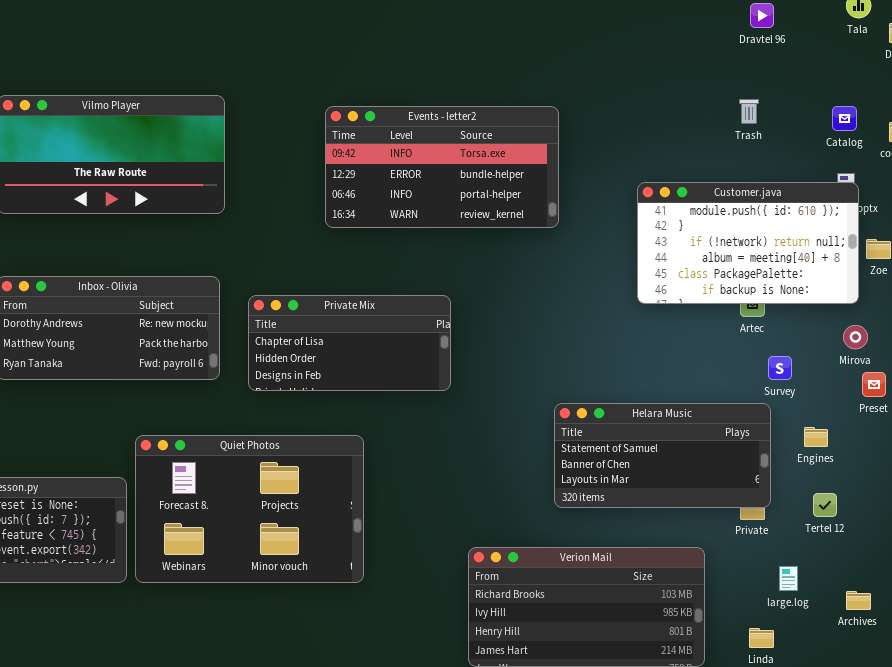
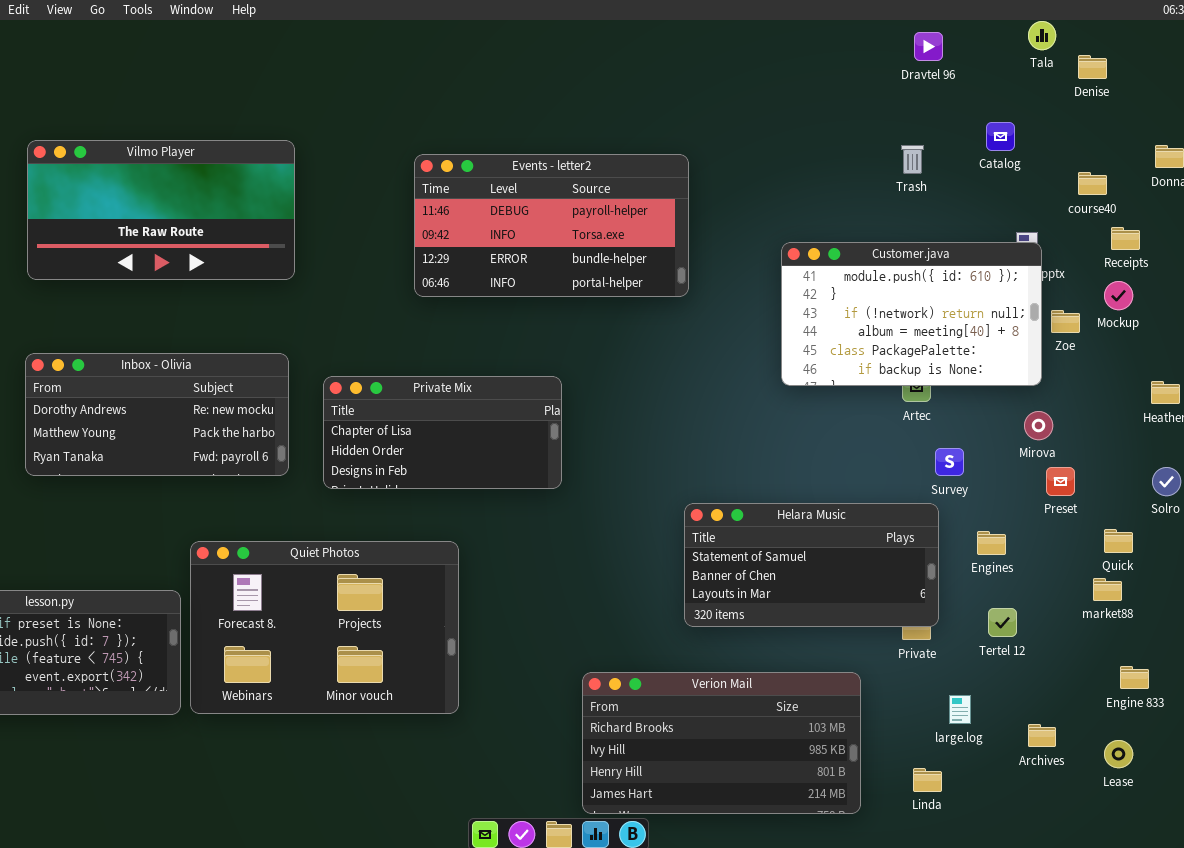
Events - letter2: [325,106,559,228] -> [414,154,689,297], scrolled up 1 row
Catalog: [832,106,857,131] -> [986,122,1015,151], moved

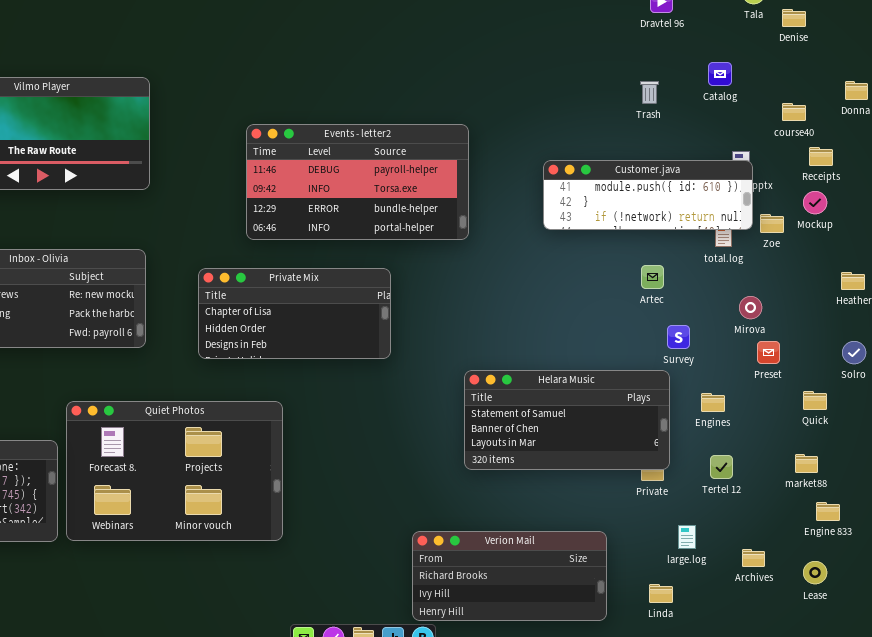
Events - letter2: [414,154,689,297] -> [246,124,469,240], moved
Customer.java: [781,242,1042,386] -> [543,160,753,230], resized
Private Mix: [323,376,562,489] -> [198,268,391,359], moved
market88: [1093,578,1122,601] -> [795,454,818,473], moved
Verion Mail: [582,672,861,814] -> [412,531,607,621], resized

